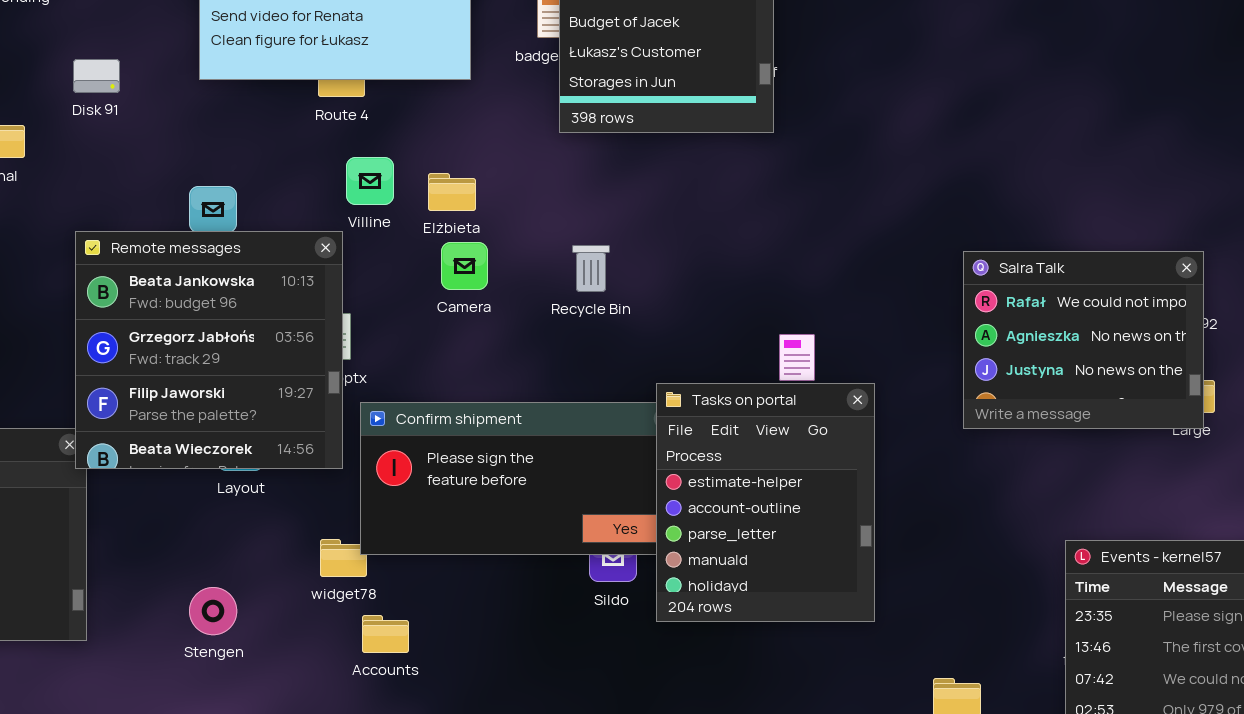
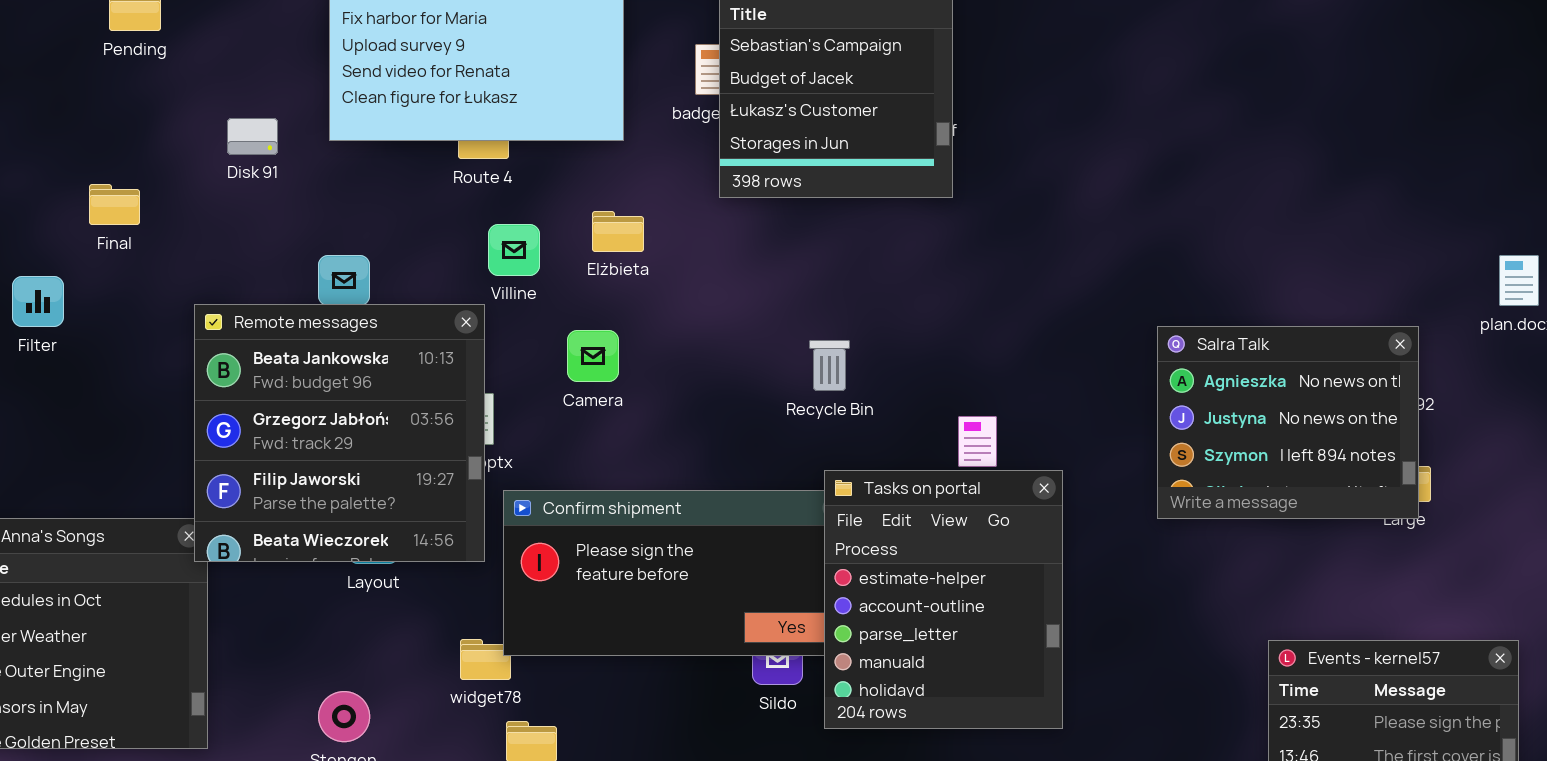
Disk 91: [73,59,120,93] -> [227,118,278,155], moved
Elżbieta: [428,173,476,211] -> [592,211,644,252], moved
Camera: [441,242,488,290] -> [567,330,619,382], moved
Recycle Bin: [572,245,610,292] -> [809,340,850,391], moved
Salra Talk: [963,251,1204,429] -> [1157,326,1419,519], scrolled down 1 row

